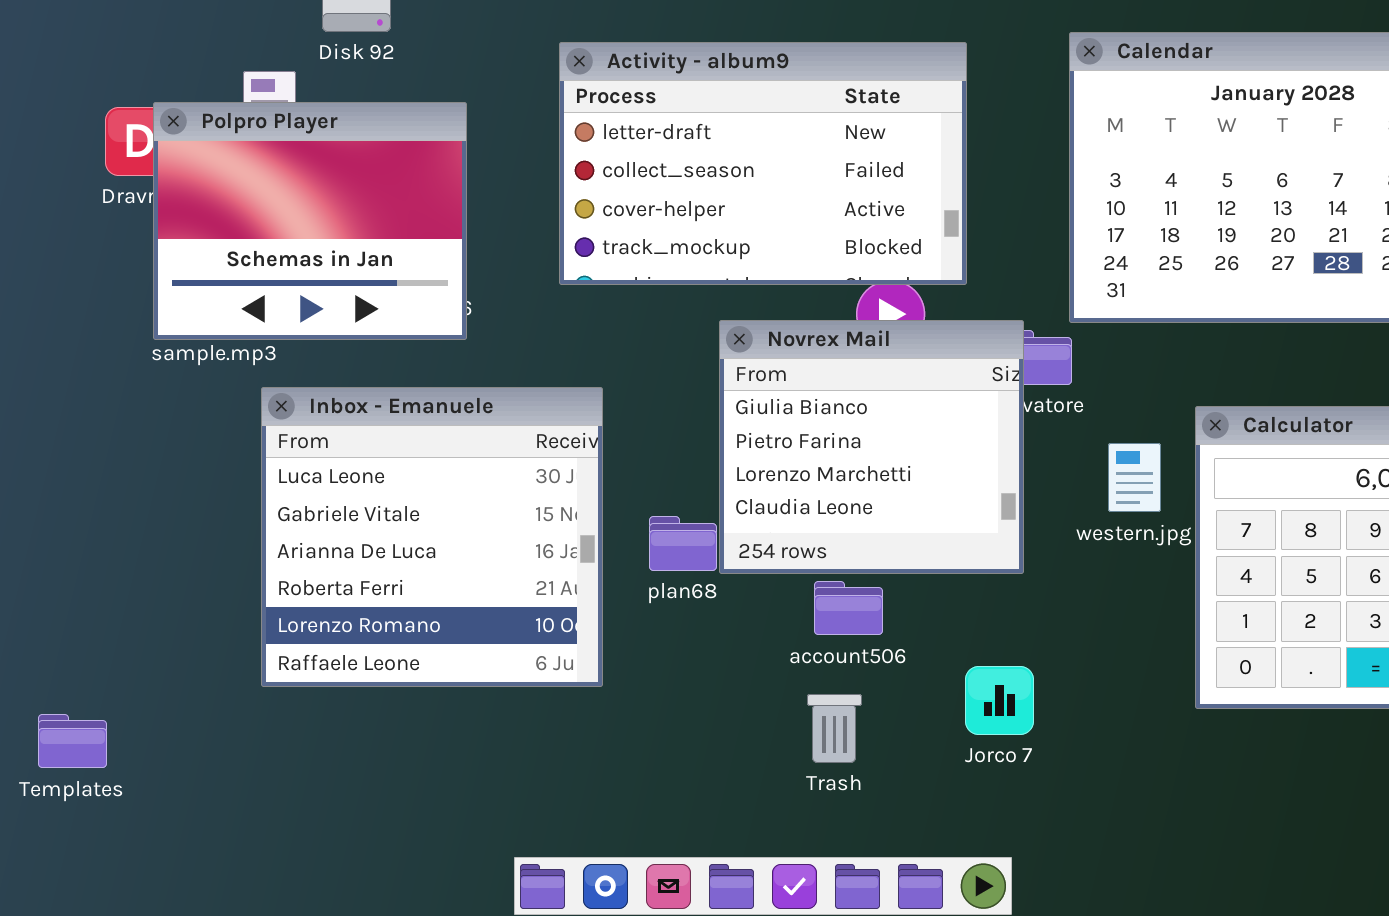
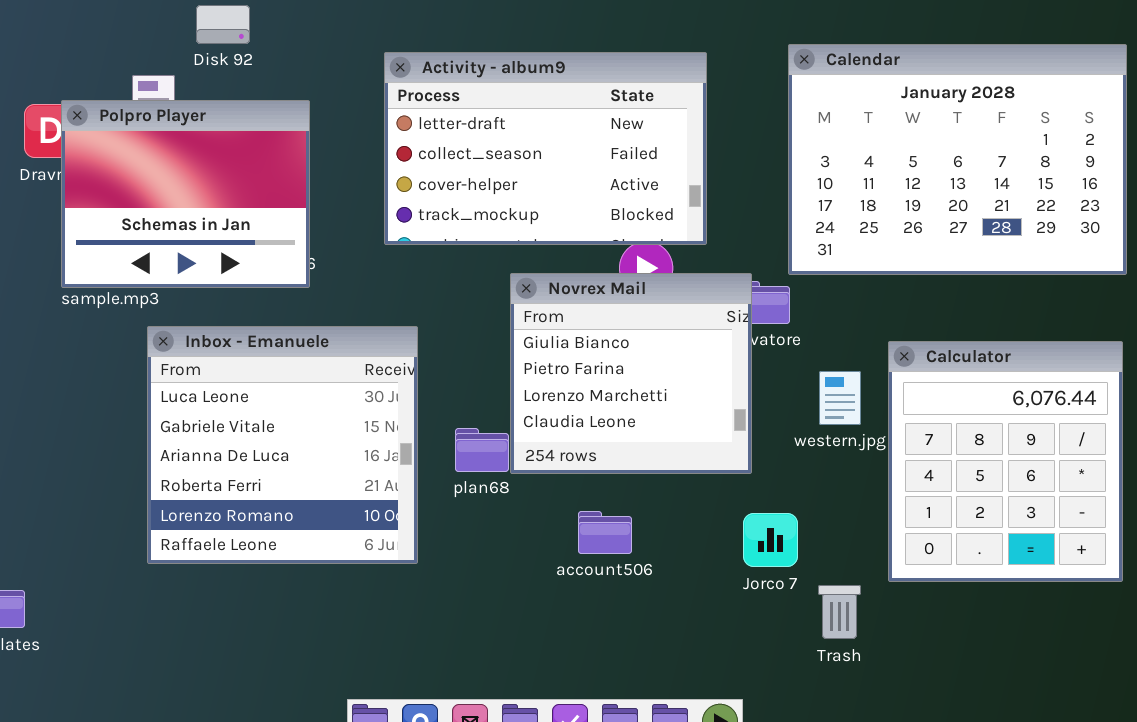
account506: [814,581,883,635] -> [578,511,632,554], moved
Jorco 7: [965,666,1034,735] -> [743,513,798,567], moved
Trash: [807,694,862,763] -> [818,585,861,639], moved

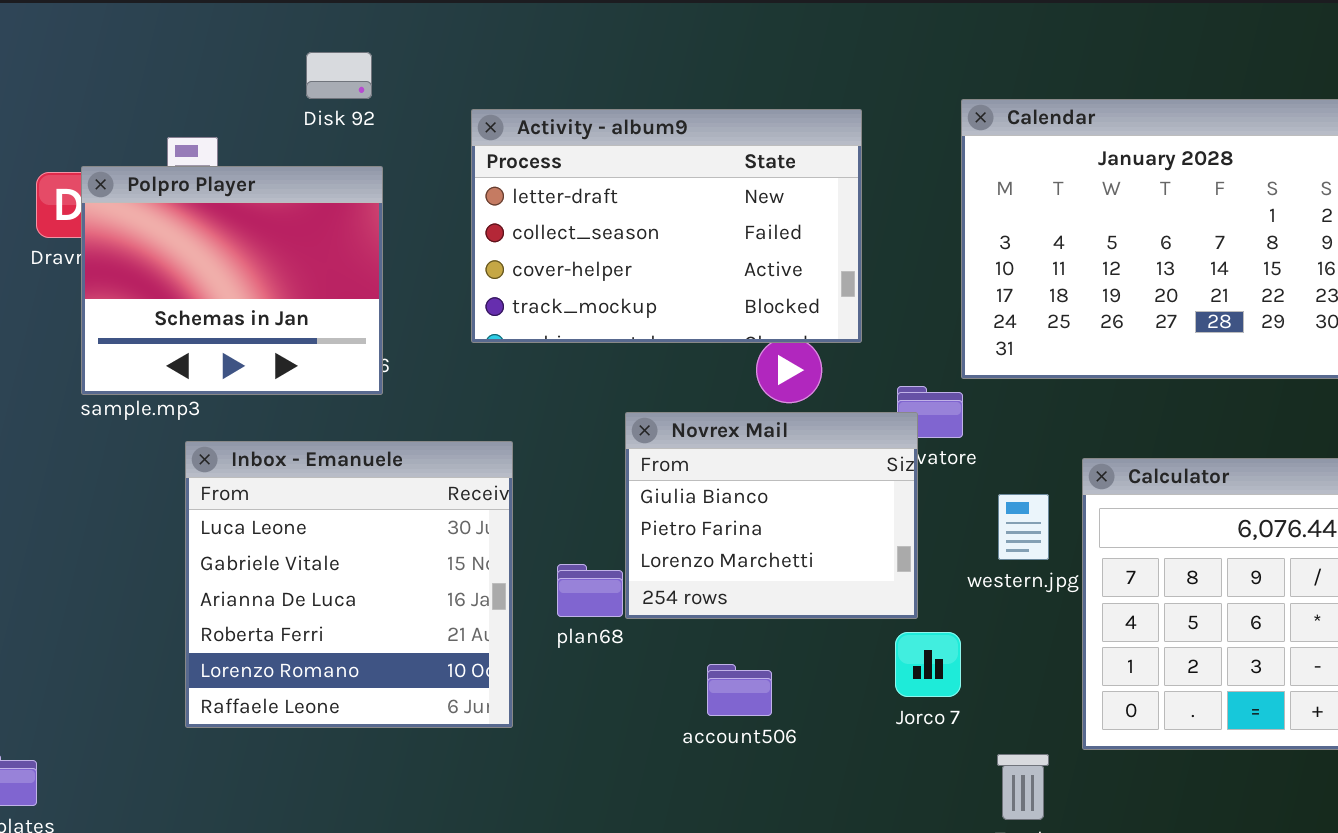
Disk 92: [196,5,250,44] -> [306,52,372,99], moved
Novrex Mail: [510,273,752,474] -> [625,412,918,619], resized
Jorco 7: [743,513,798,567] -> [895,632,961,697], moved

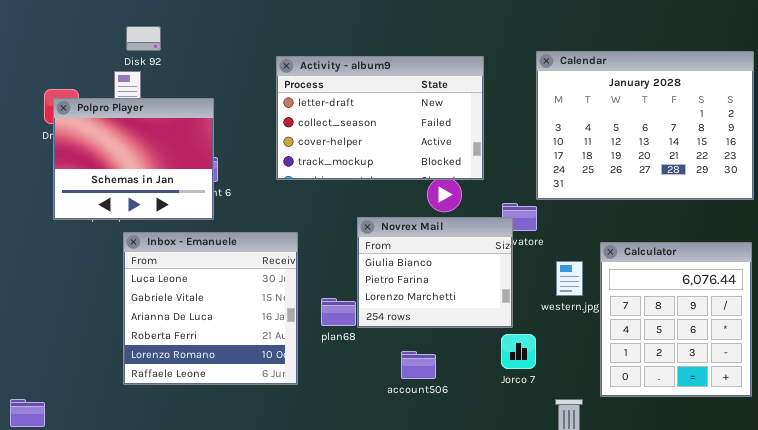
Disk 92: [306,52,372,99] -> [126,26,161,51], moved
Polpro Player: [81,166,383,395] -> [53,98,214,220], moved

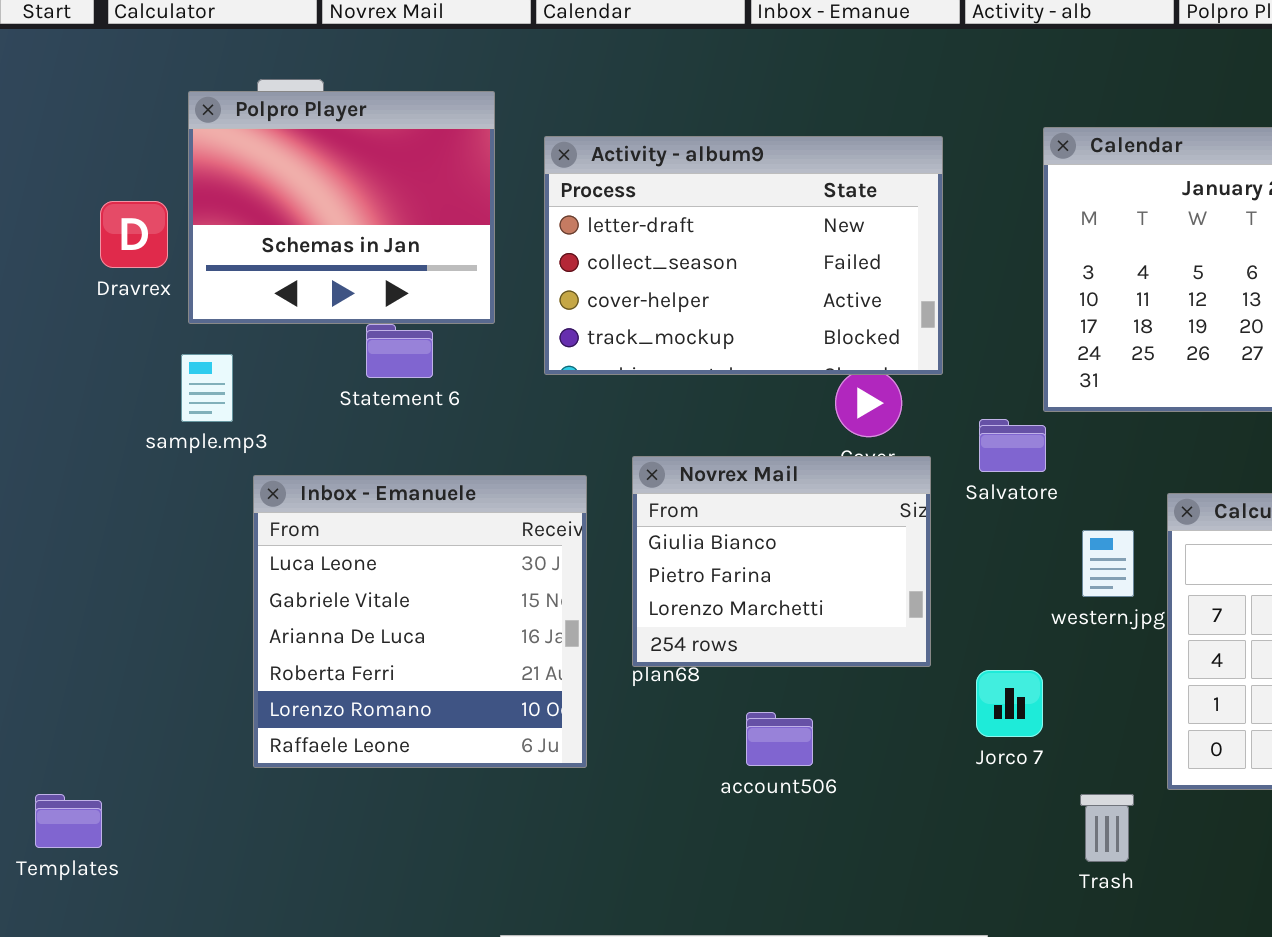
Polpro Player: [53,98,214,220] -> [188,91,495,324], moved
Novrex Mail: [357,217,513,328] -> [632,456,931,667], moved
account506: [401,351,436,379] -> [746,712,813,766], moved

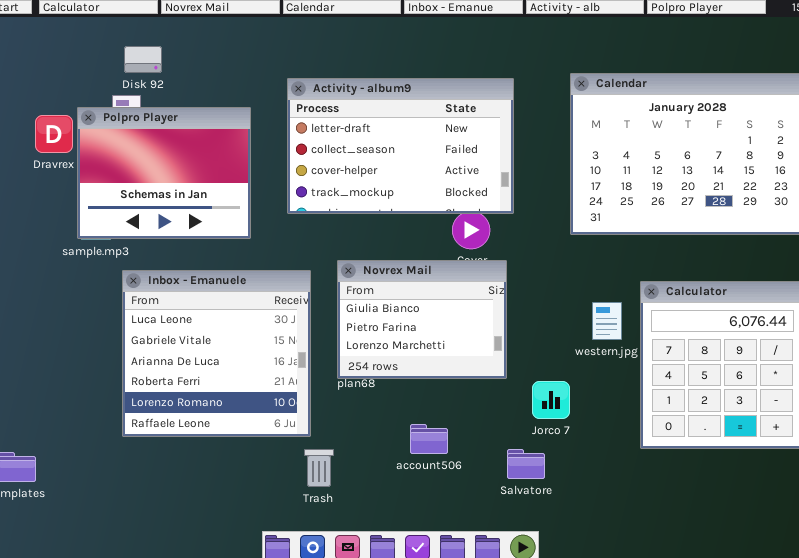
Polpro Player: [188,91,495,324] -> [77,107,251,239], moved
Salvatore: [979,419,1046,472] -> [507,449,545,479], moved
account506: [746,712,813,766] -> [410,424,448,454], moved
Trash: [1080,794,1134,862] -> [304,449,334,487], moved

